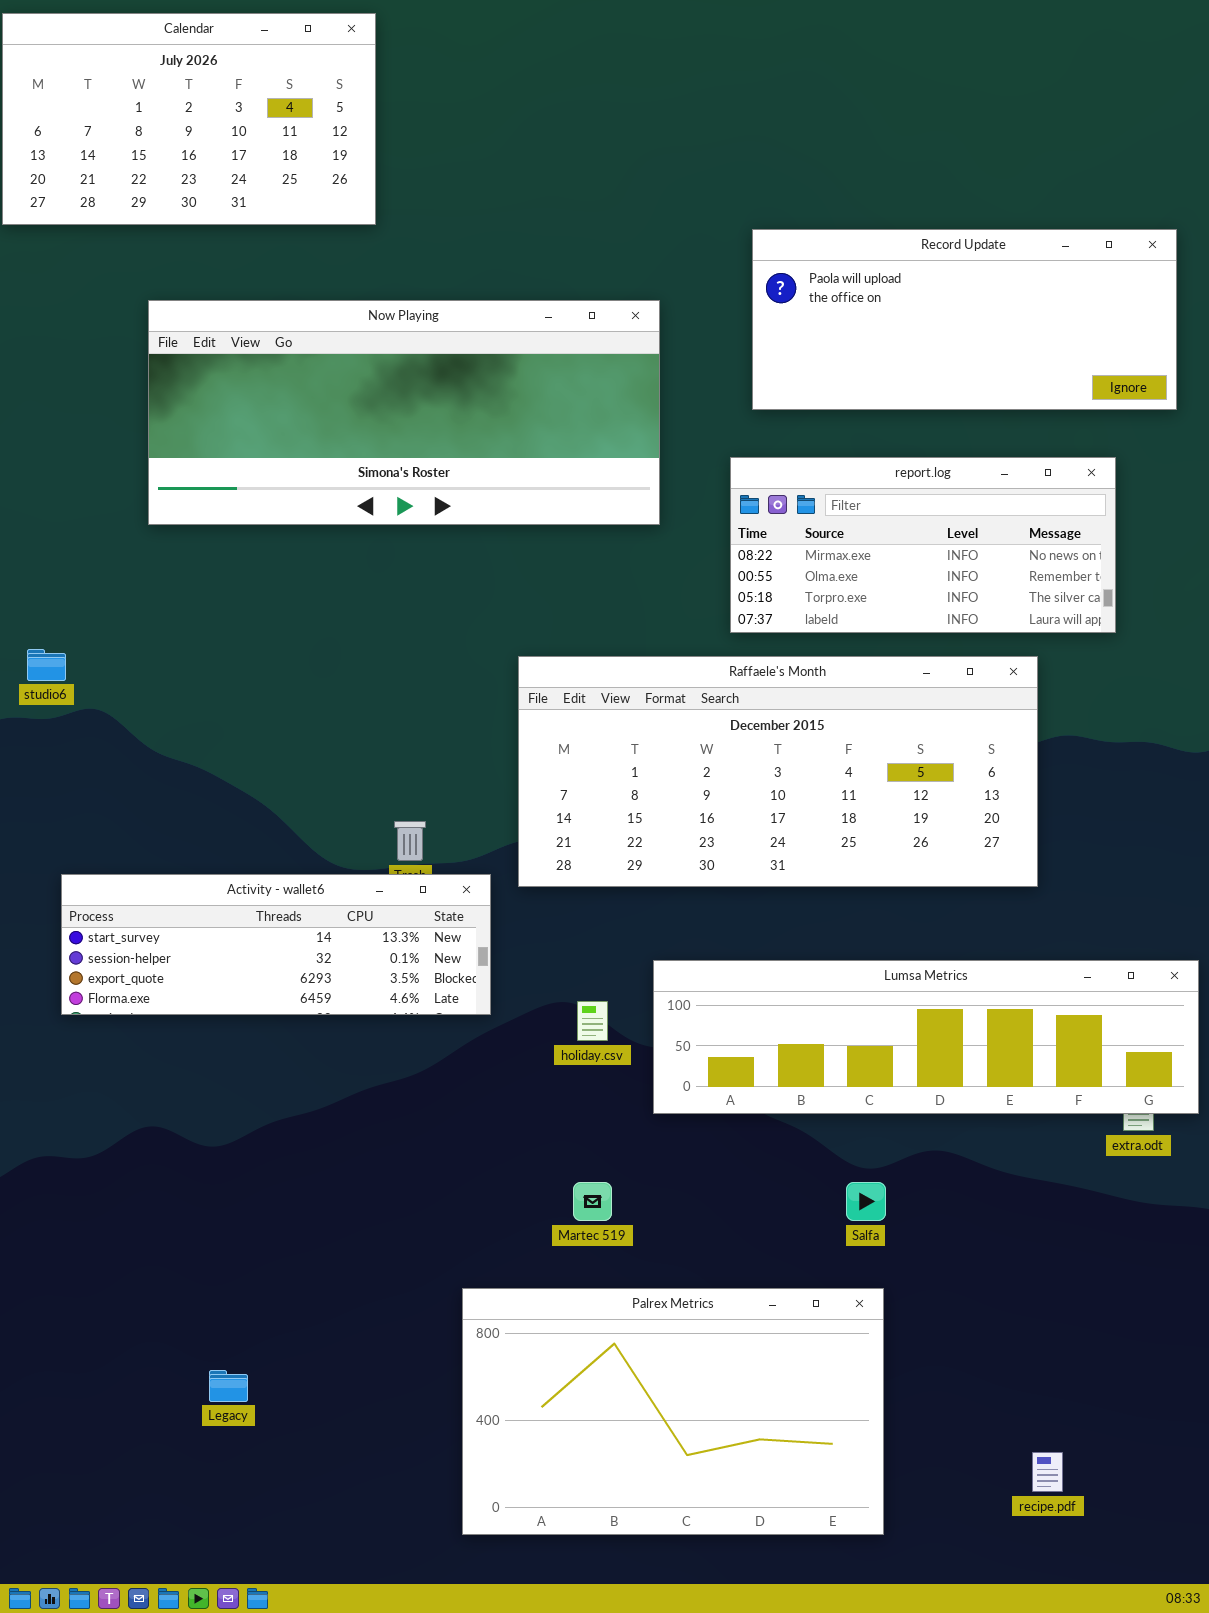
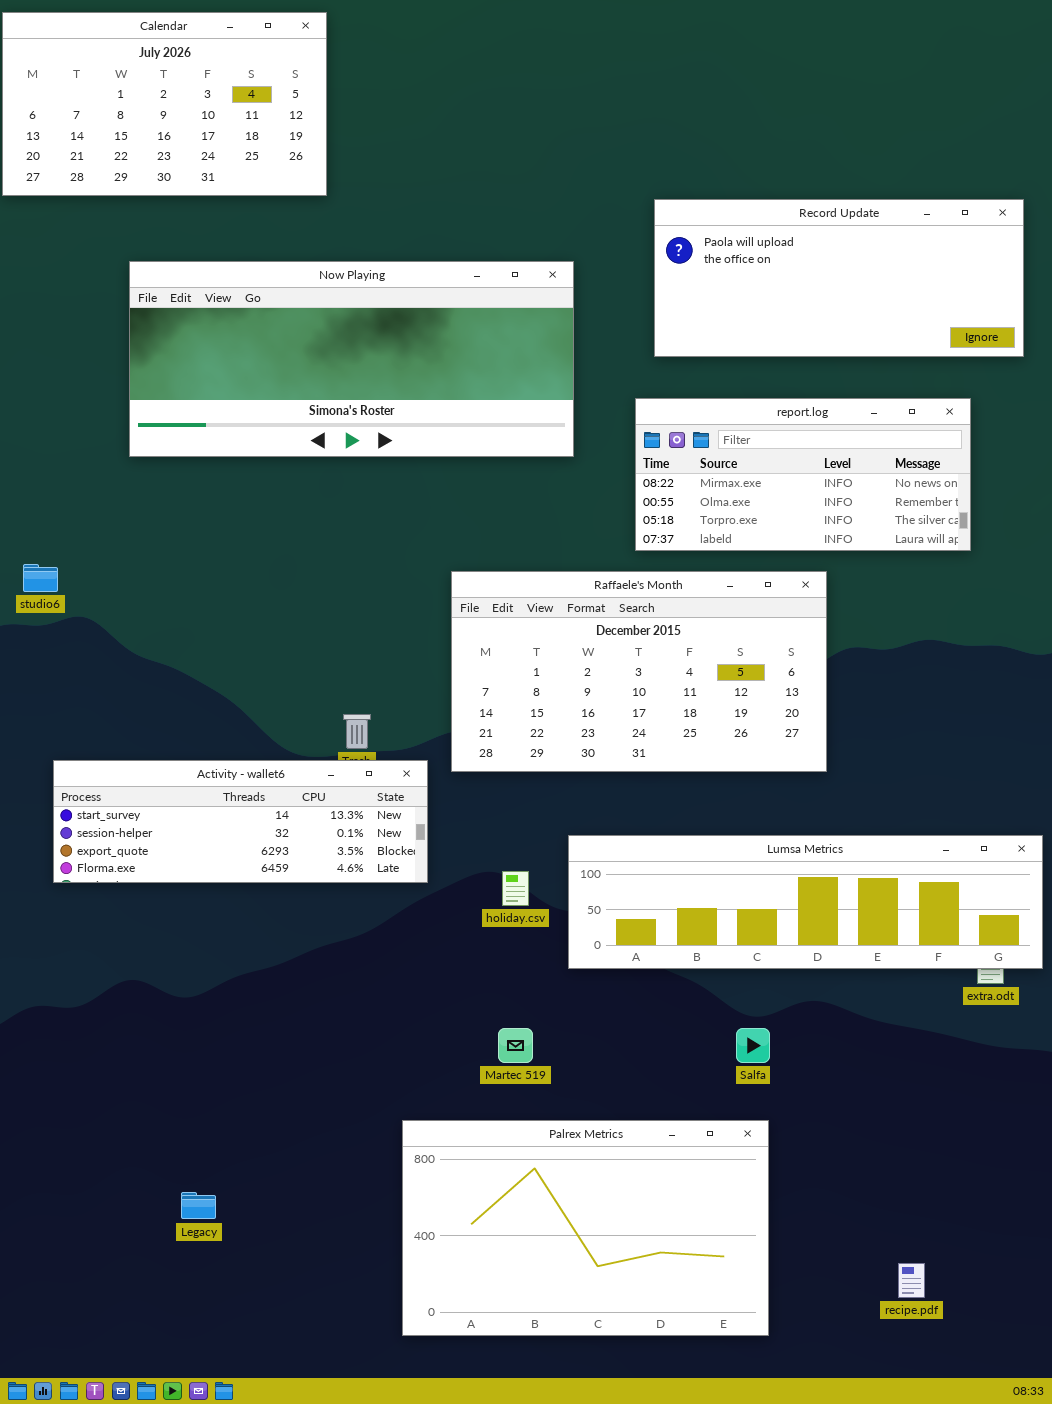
Raffaele's Month: [518,656,1038,887] -> [451,571,827,772], resized

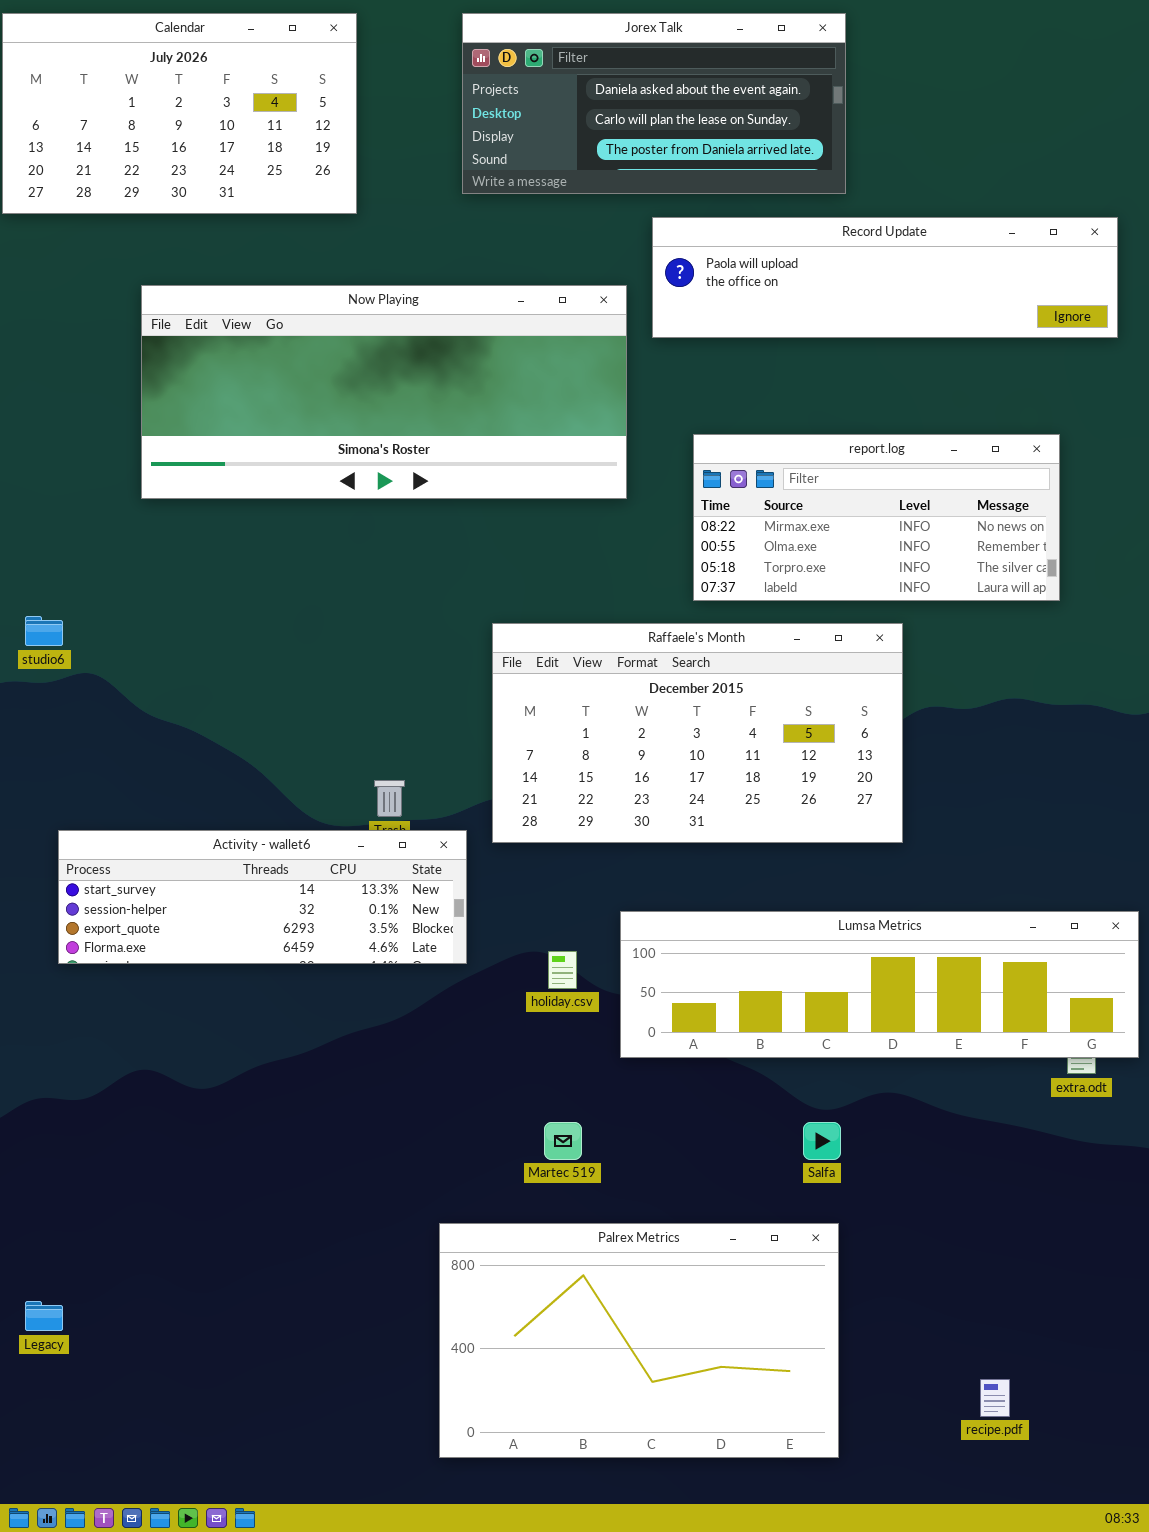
Jorex Talk: none -> [462,13,846,194], opened
Record Update: [654,199,1024,357] -> [652,217,1118,338], resized
Legacy: [181,1192,216,1219] -> [25,1301,63,1331], moved

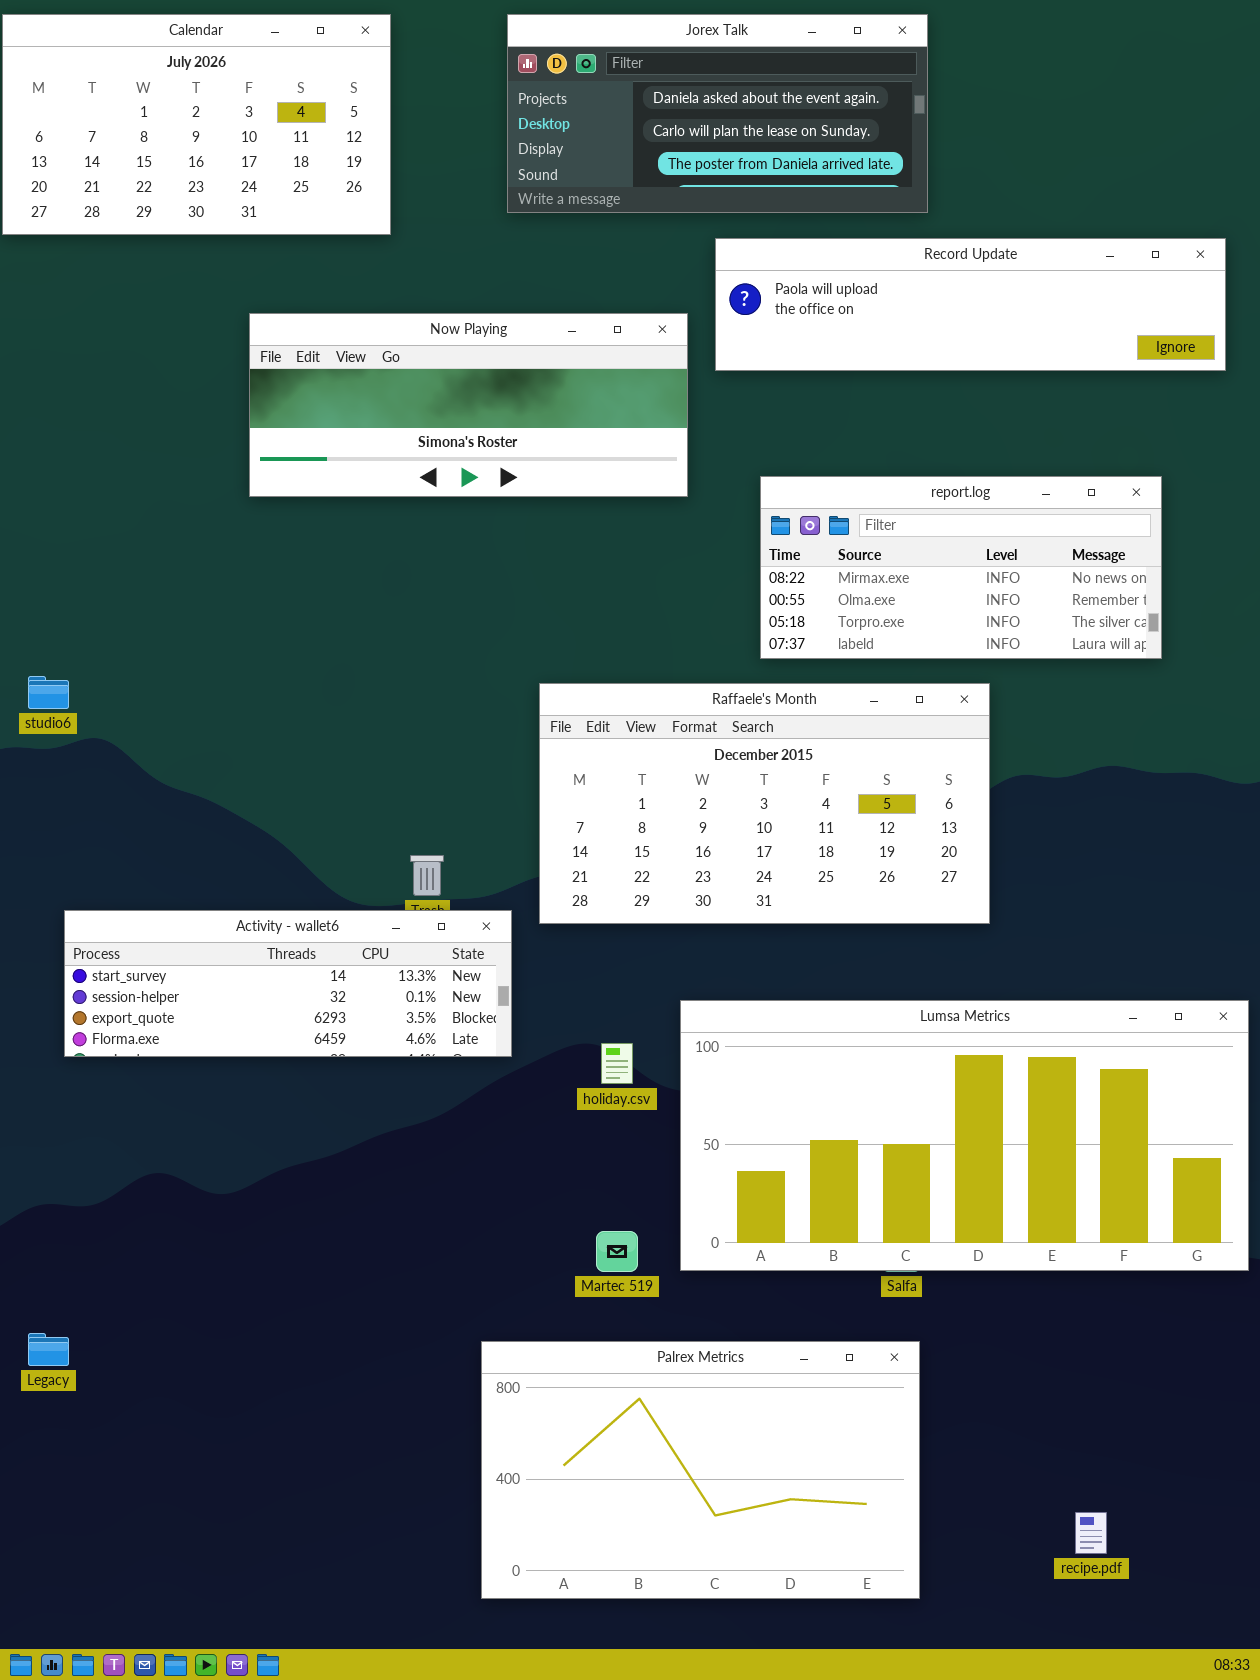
Now Playing: [141,285,627,499] -> [249,313,688,497], resized
Lumsa Metrics: [620,911,1139,1058] -> [680,1000,1249,1271], resized
Legacy: [25,1301,63,1331] -> [28,1333,69,1366], moved

